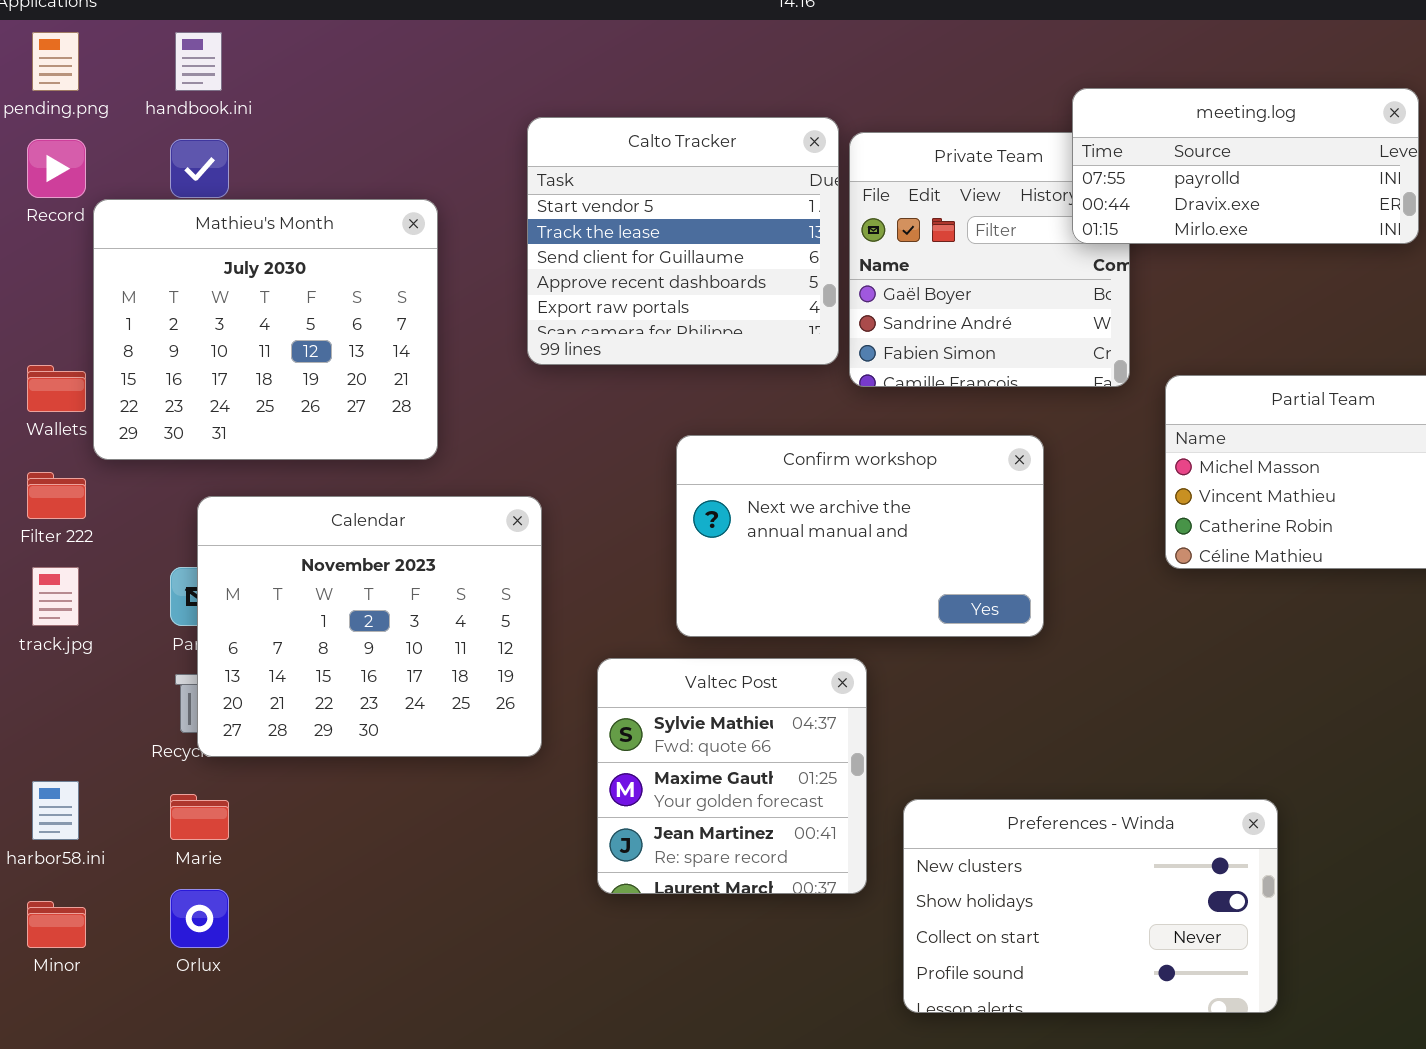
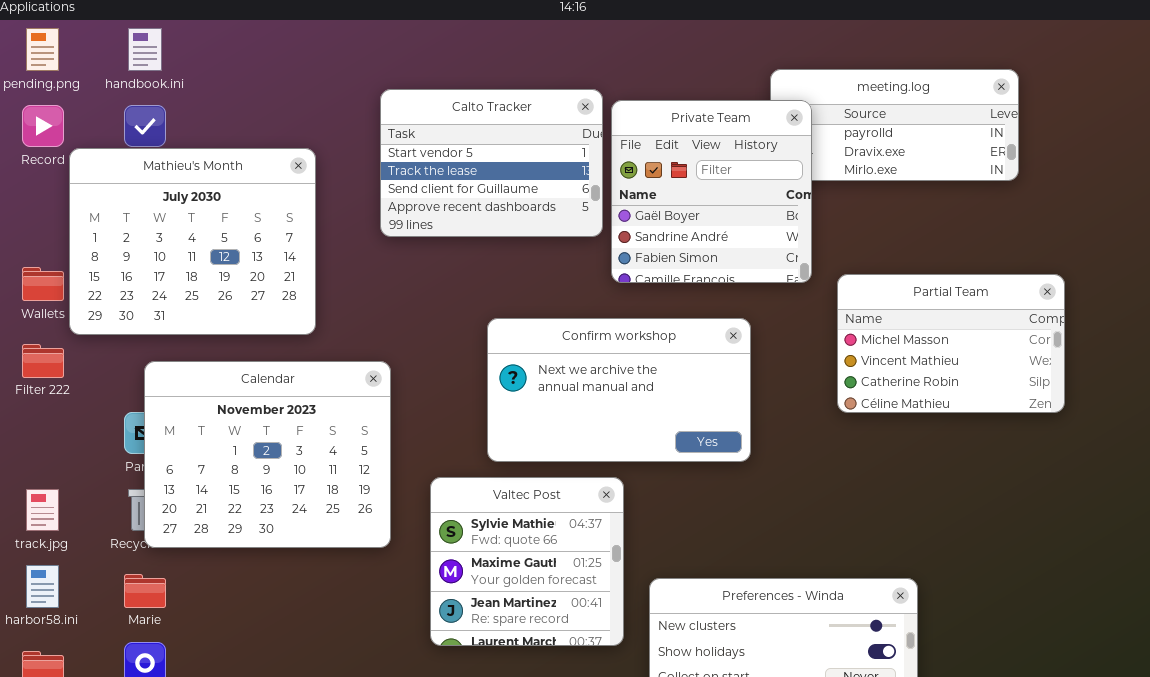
Calto Tracker: [527,117,839,365] -> [380,89,603,237], resized
Private Team: [849,132,1130,387] -> [611,100,812,283], raised
track.jpg: [32,567,79,626] -> [26,489,59,531], moved

